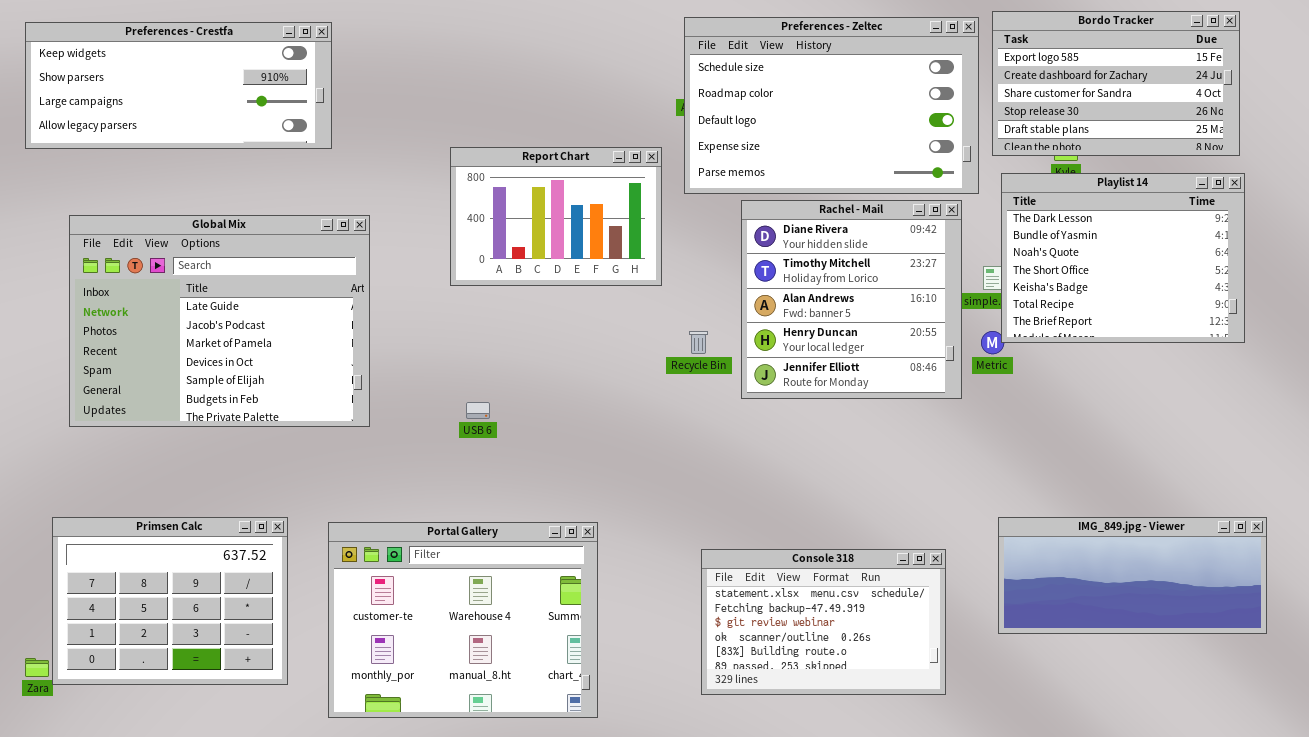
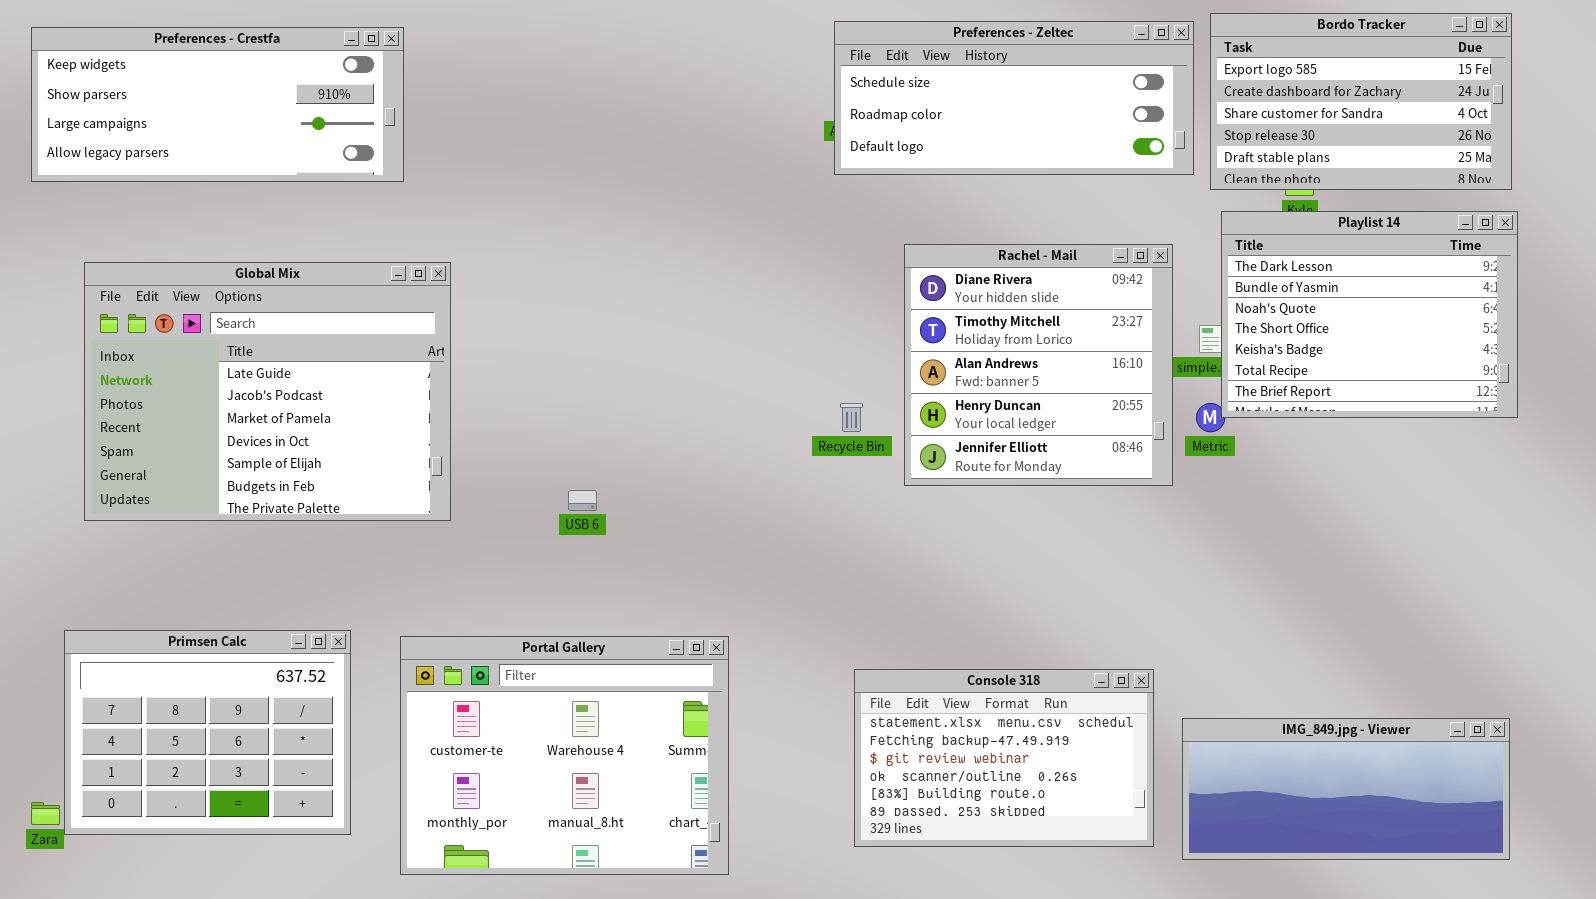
Preferences - Zeltec: [684,17,979,194] -> [834,21,1194,175], resized
Report Chart: [450,147,662,286] -> none, closed
IMG_849.jpg - Viewer: [998,517,1267,634] -> [1182,718,1510,860], moved

